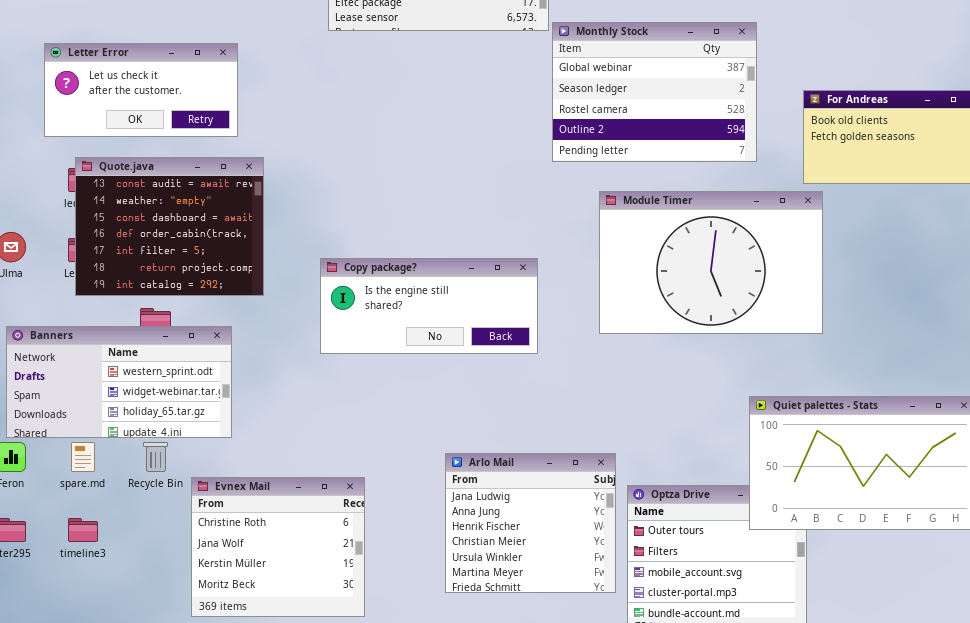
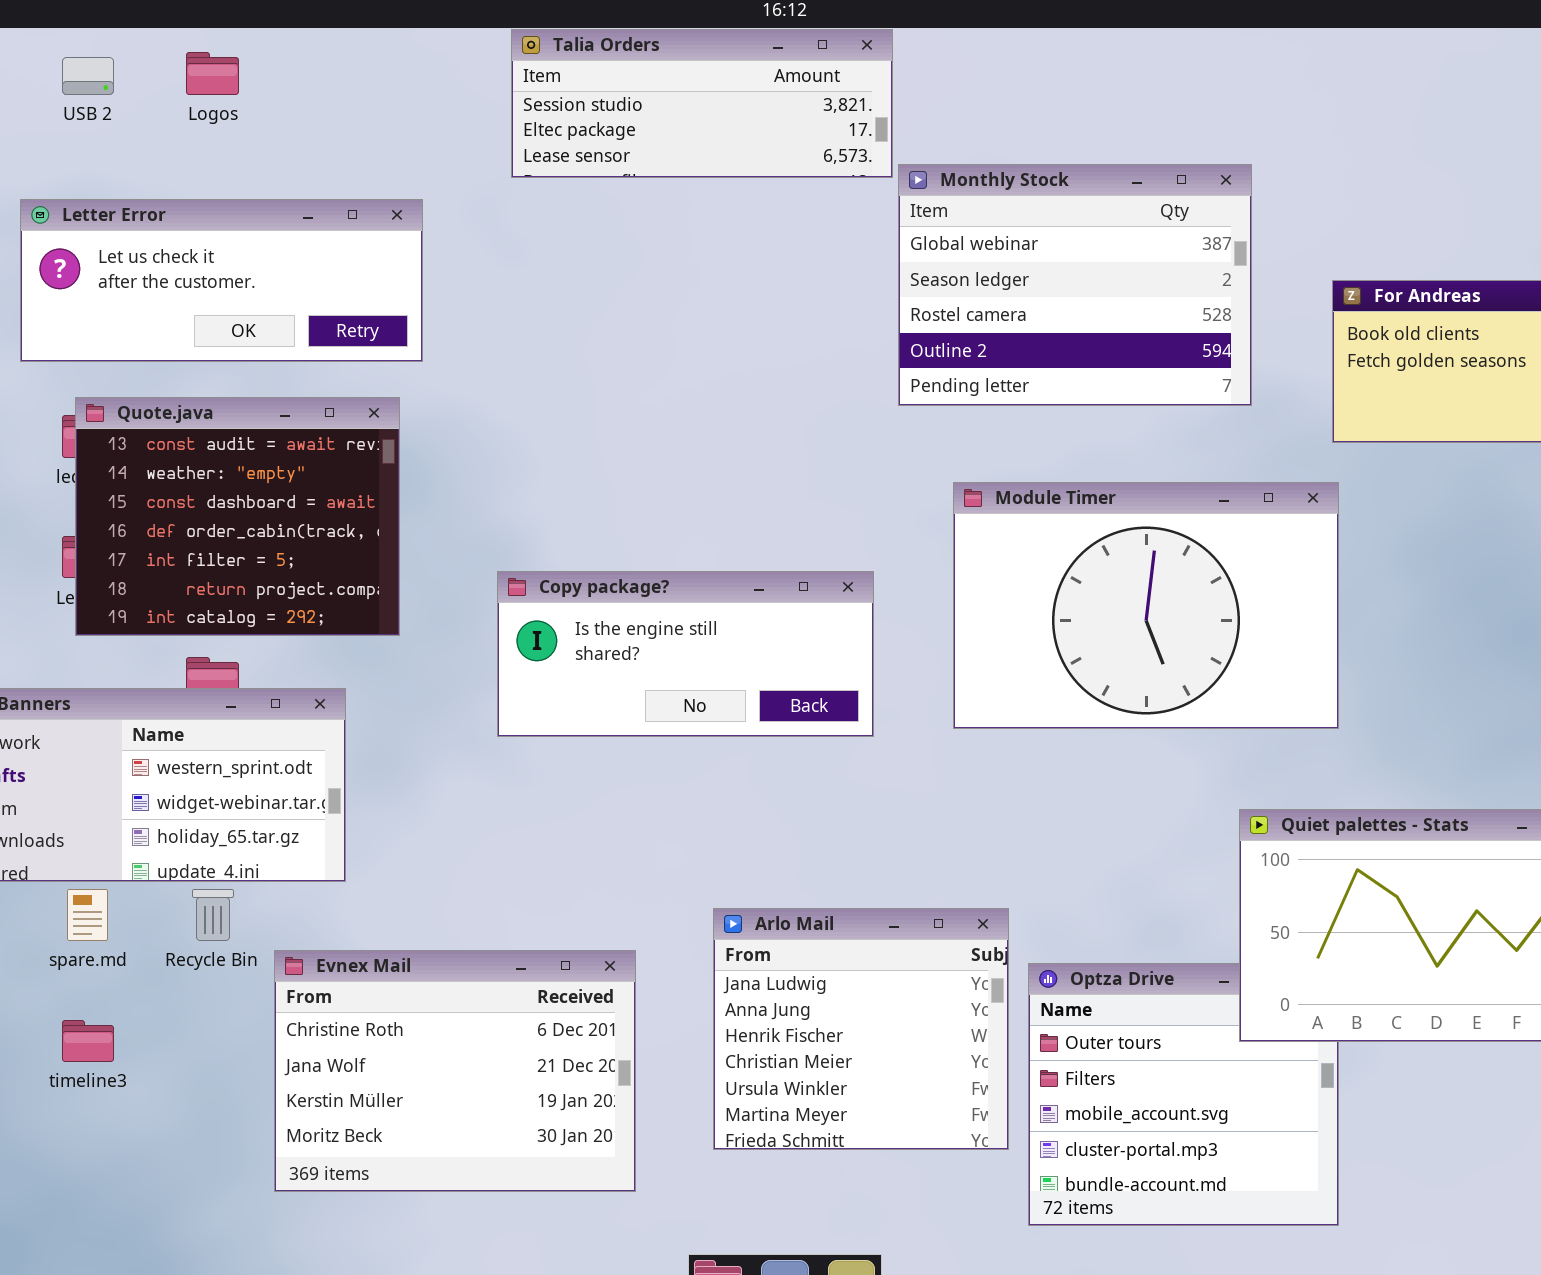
Letter Error: [44,43,238,137] -> [20,199,423,362], resized
Module Timer: [599,191,823,334] -> [953,482,1339,729], moved
Evnex Mail: [191,477,365,617] -> [274,950,636,1192], resized

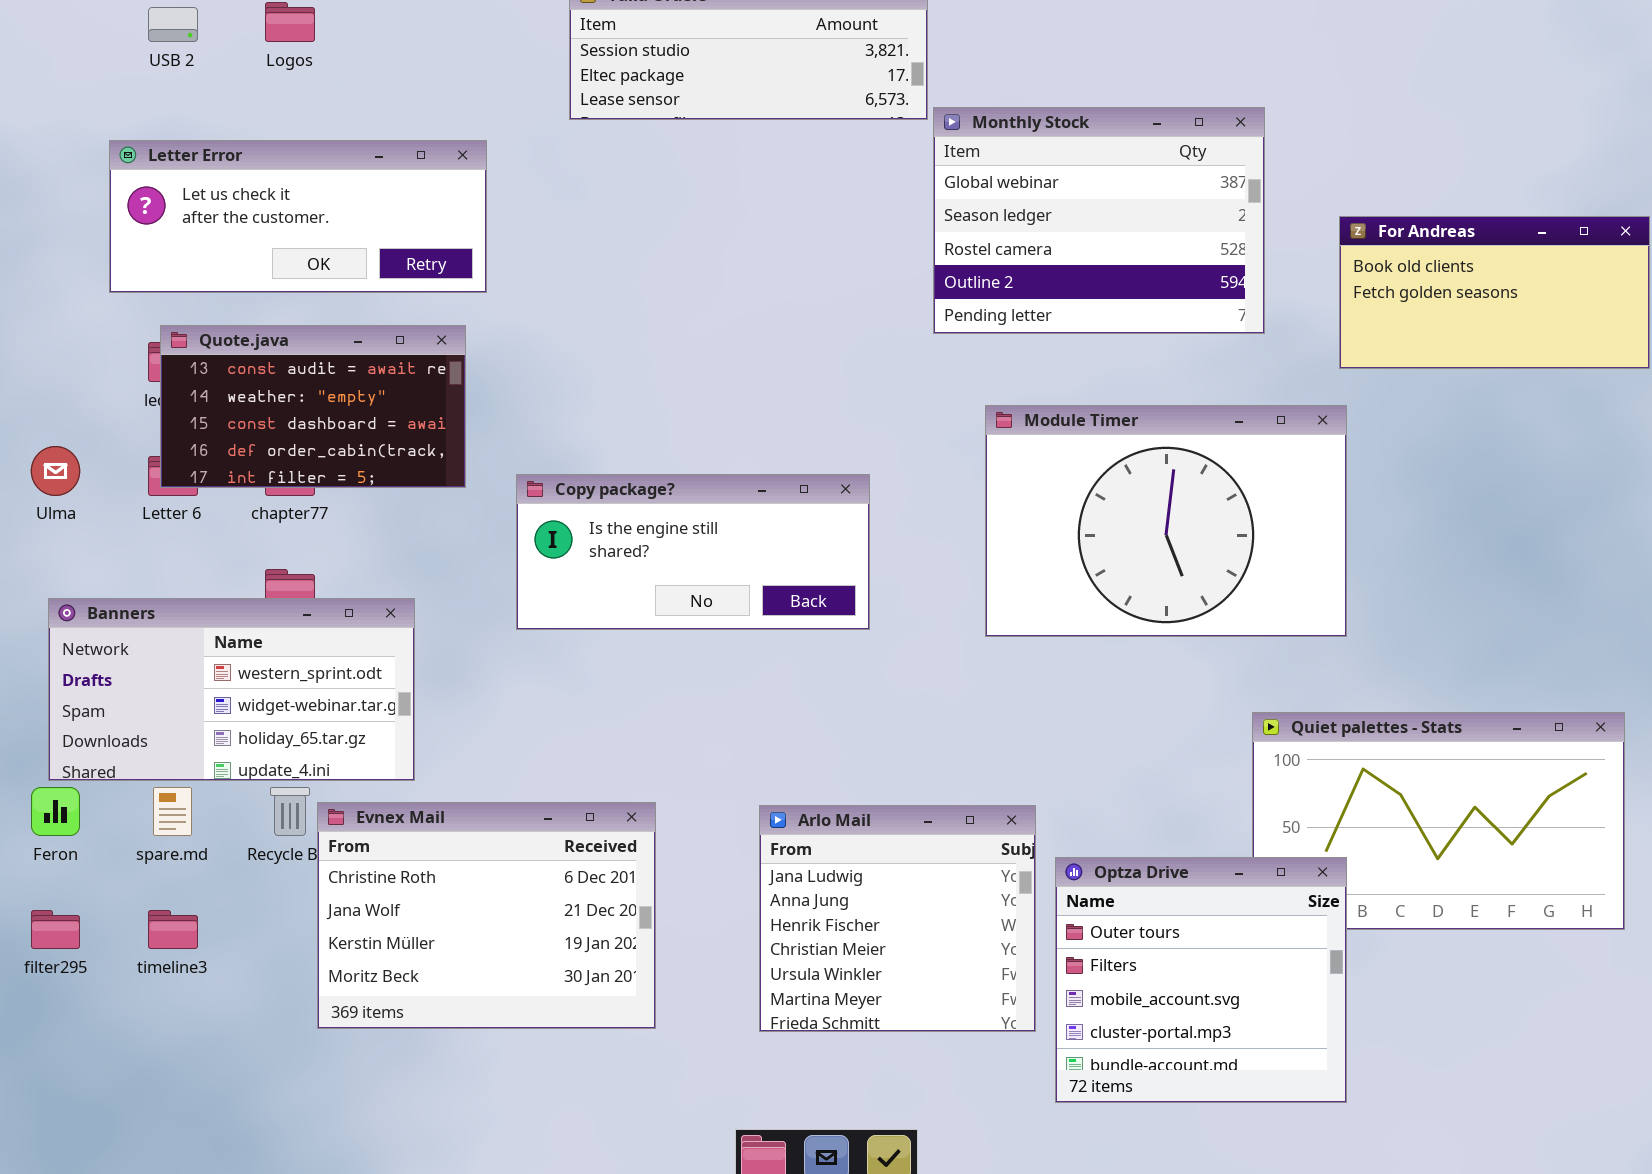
Quote.java: [75,397,400,636] -> [160,325,466,488], resized
Copy package?: [497,571,874,737] -> [516,474,870,630], moved
Evnex Mail: [274,950,636,1192] -> [317,802,656,1029], moved
Optza Drive: [1028,963,1339,1226] -> [1055,857,1347,1103], raised

